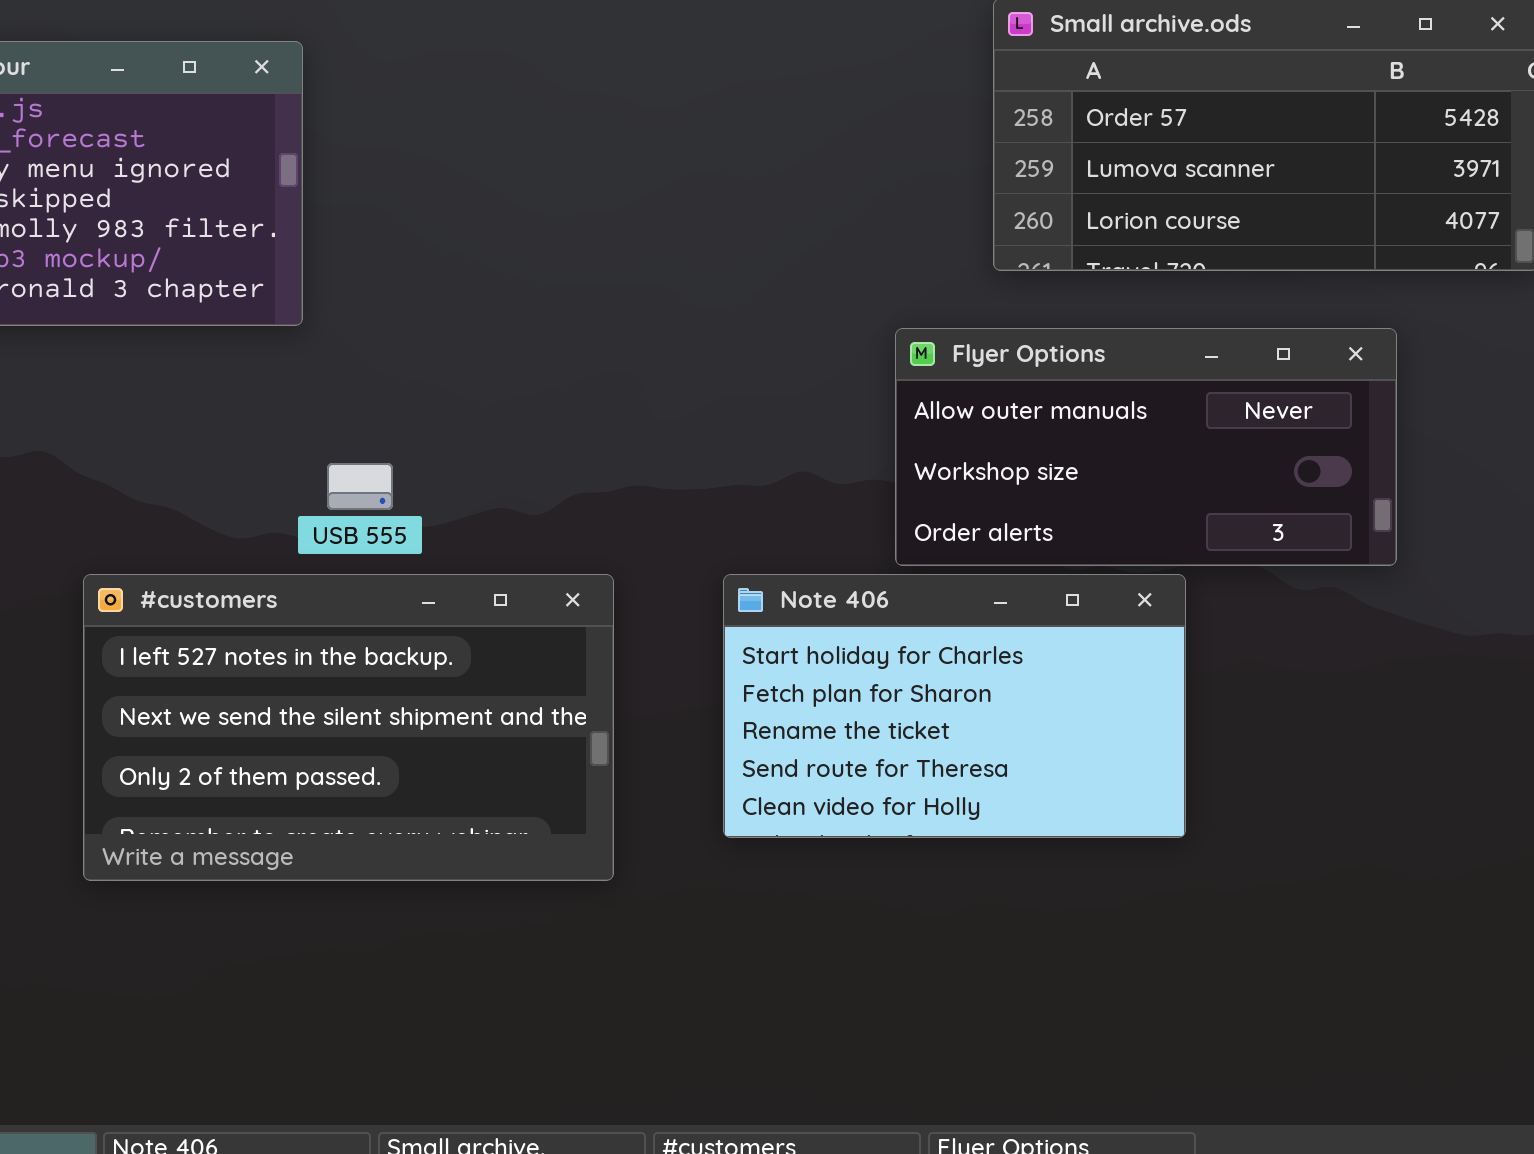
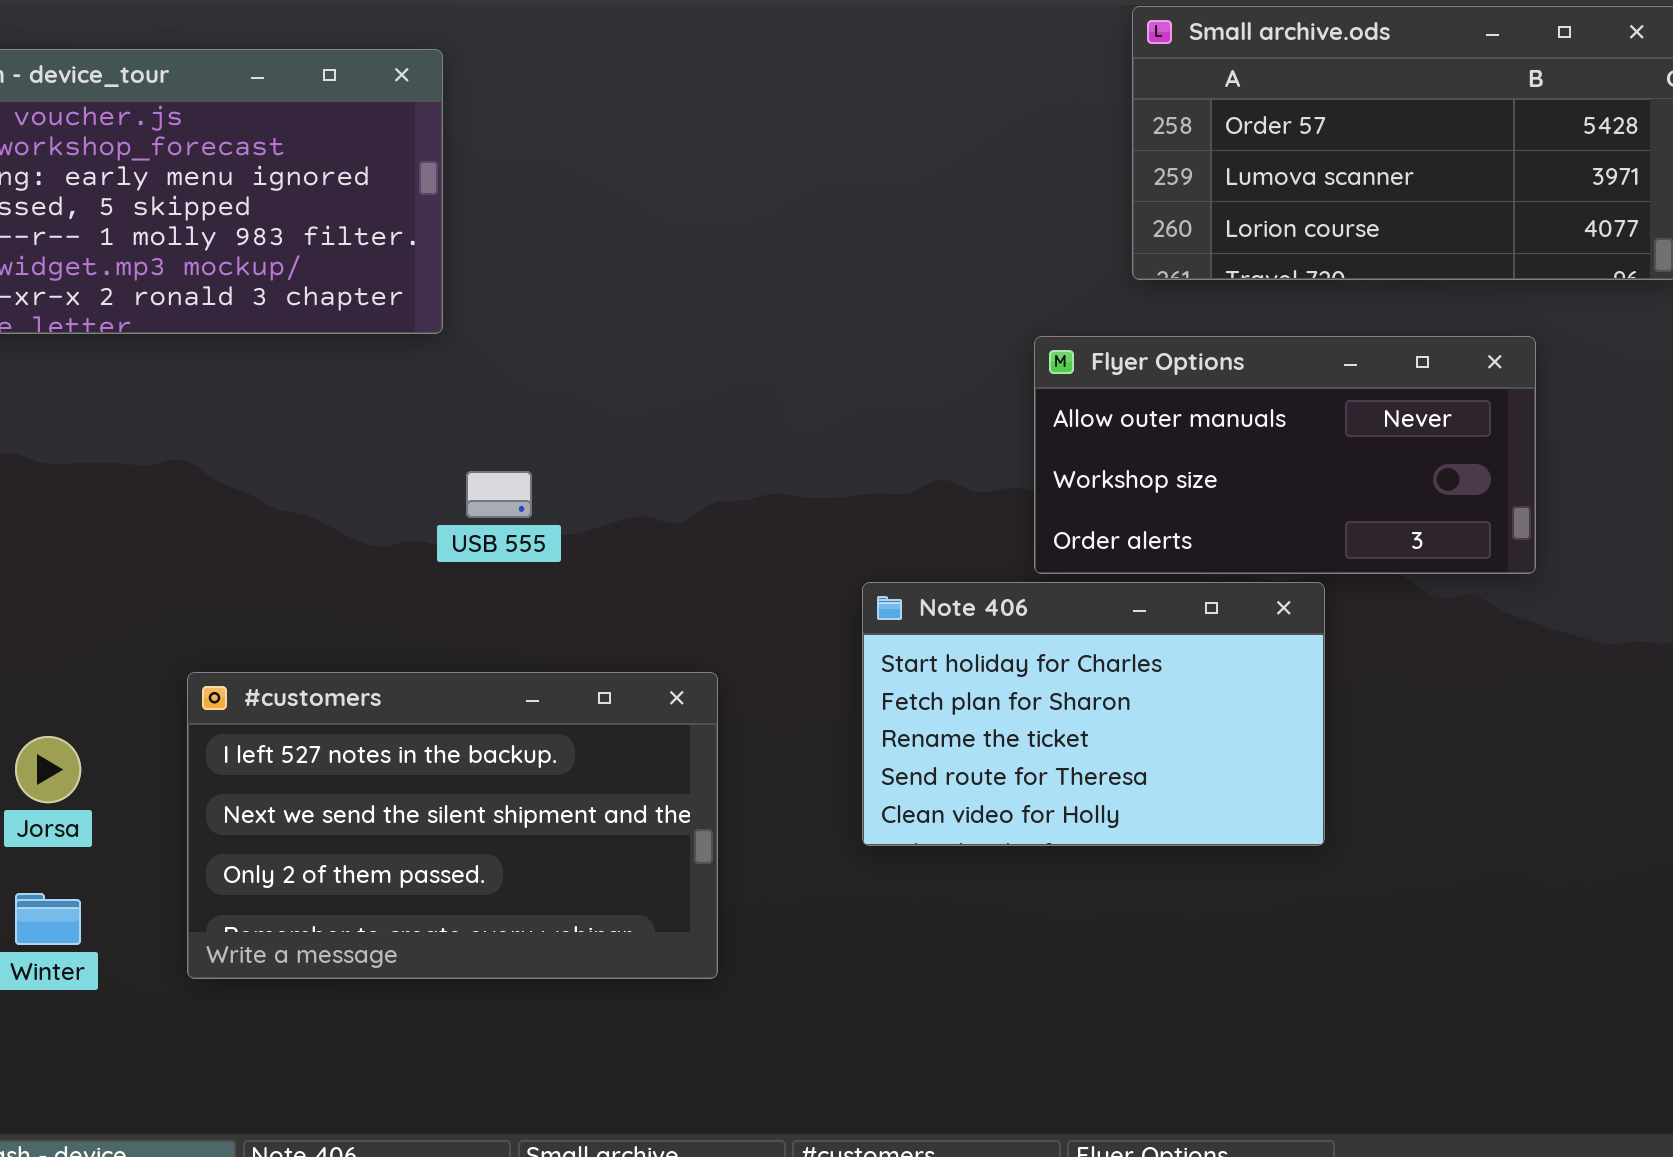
#customers: [83,574,614,881] -> [187,672,718,979], moved

